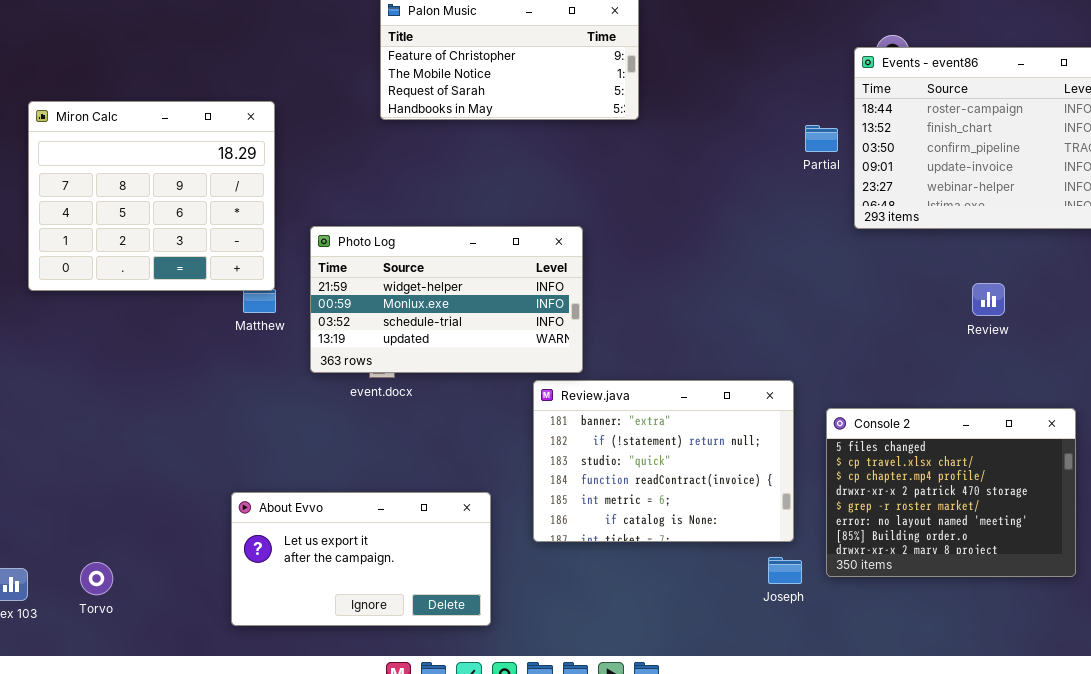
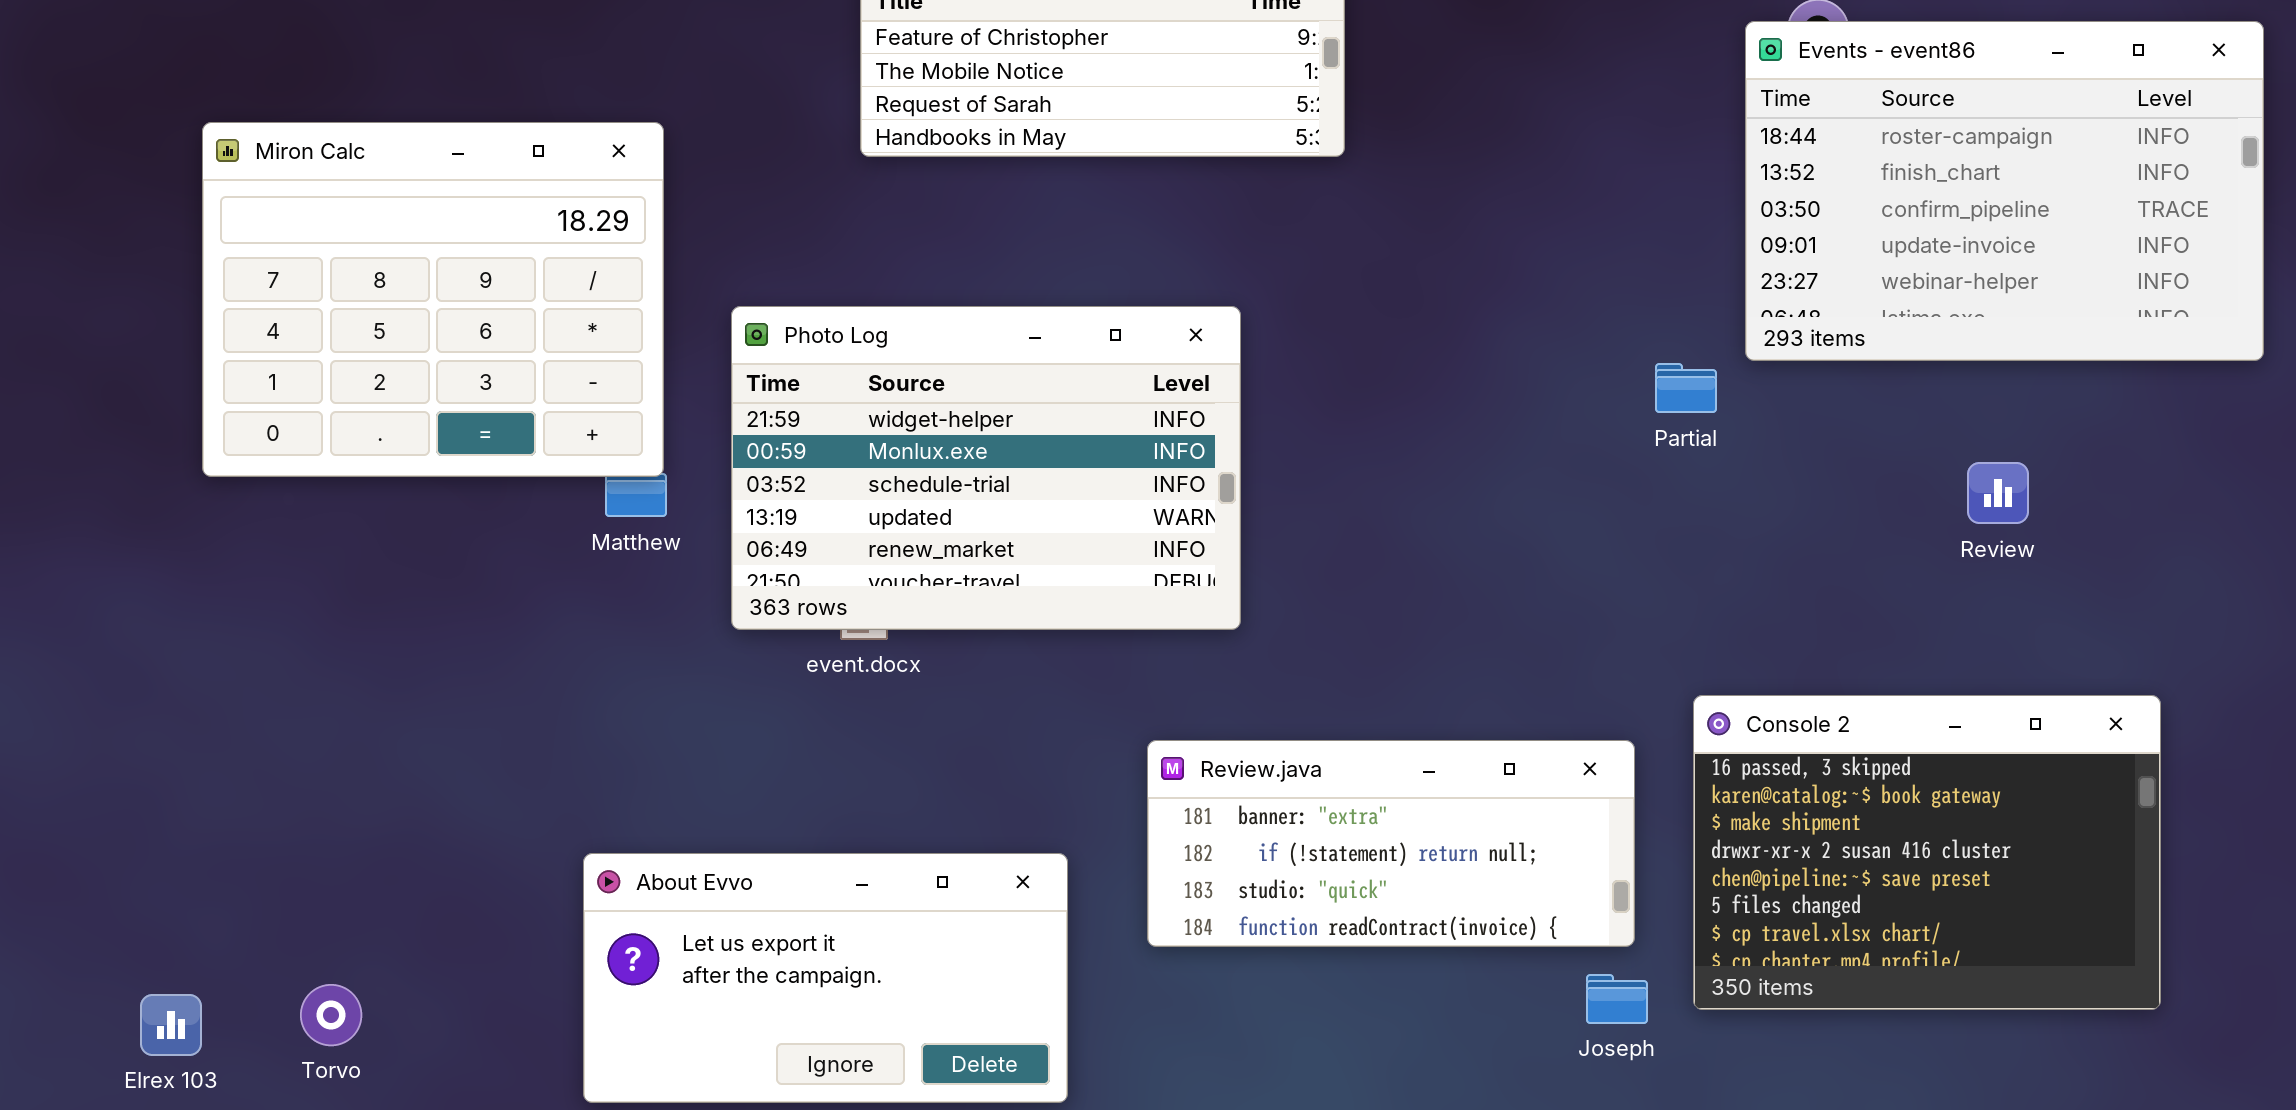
Partial: [805,125,838,152] -> [1655,363,1717,413], moved
Photo Log: [310,226,583,373] -> [731,306,1241,630], resized
Review.java: [533,380,794,542] -> [1147,740,1635,947], resized
Console 2: [826,408,1076,577] -> [1693,695,2161,1010], scrolled up 5 rows

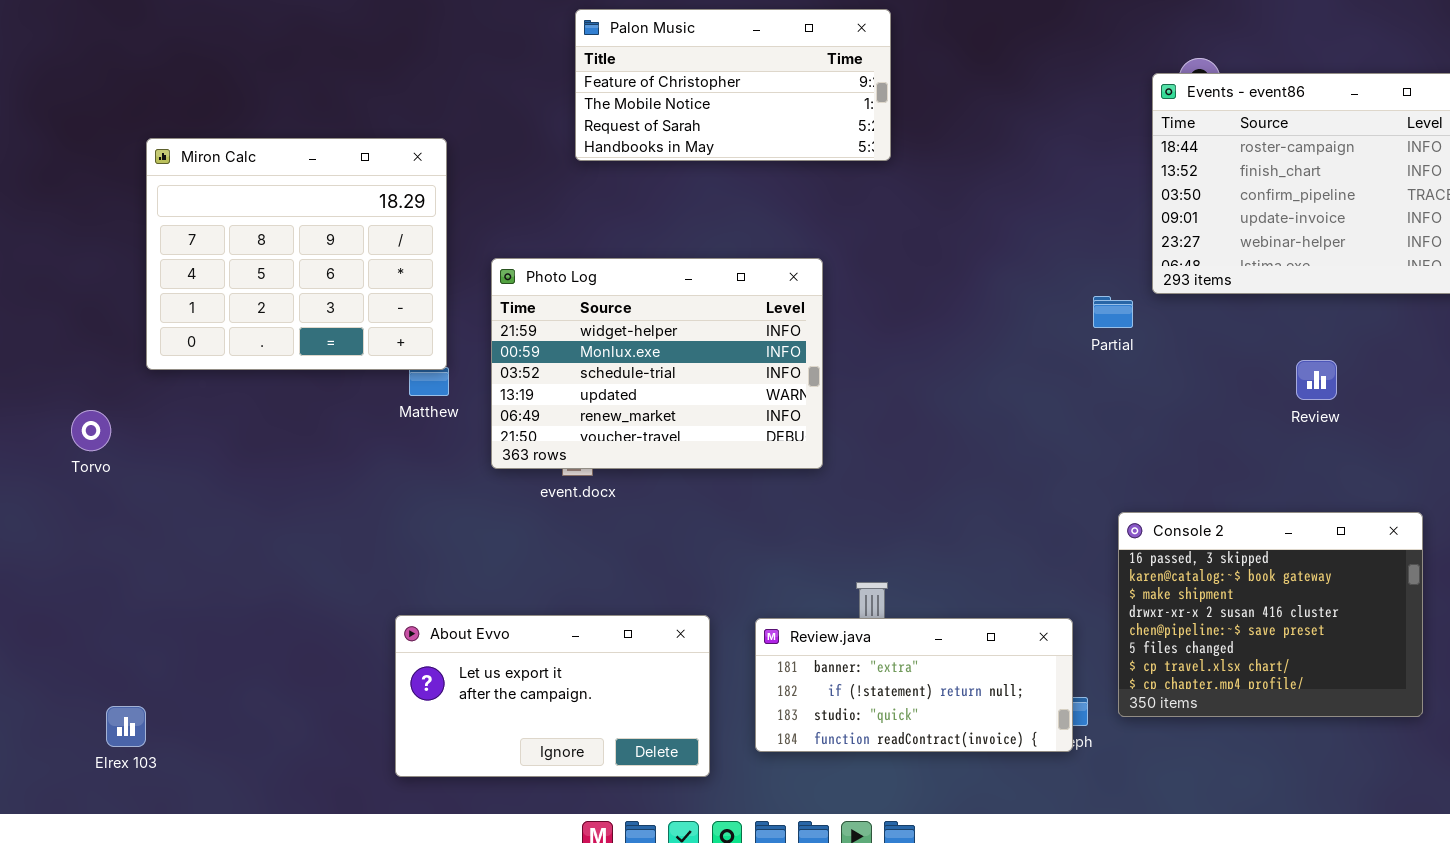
Review.java: [1147,740,1635,947] -> [755,618,1073,752], moved
Torvo: [300,984,362,1046] -> [71,410,111,451], moved

